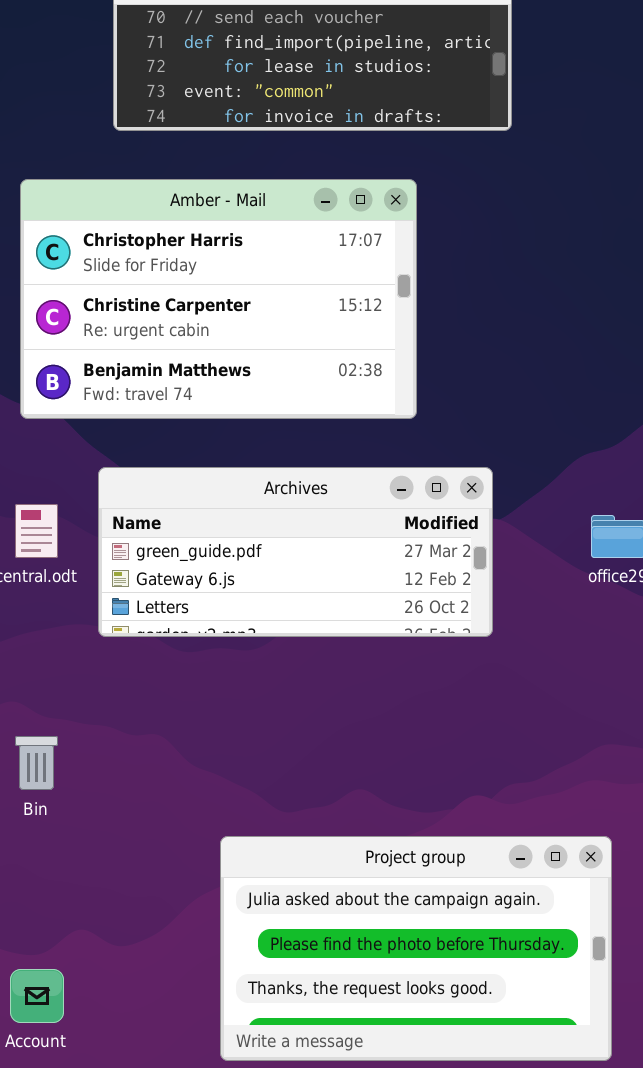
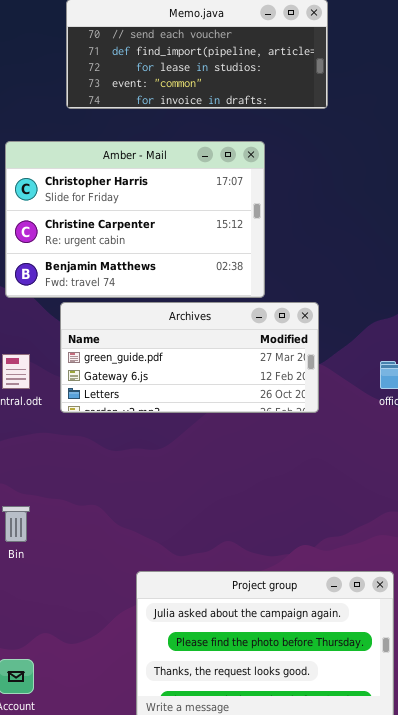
Archives: [98,467,493,637] -> [60,302,319,413], moved

